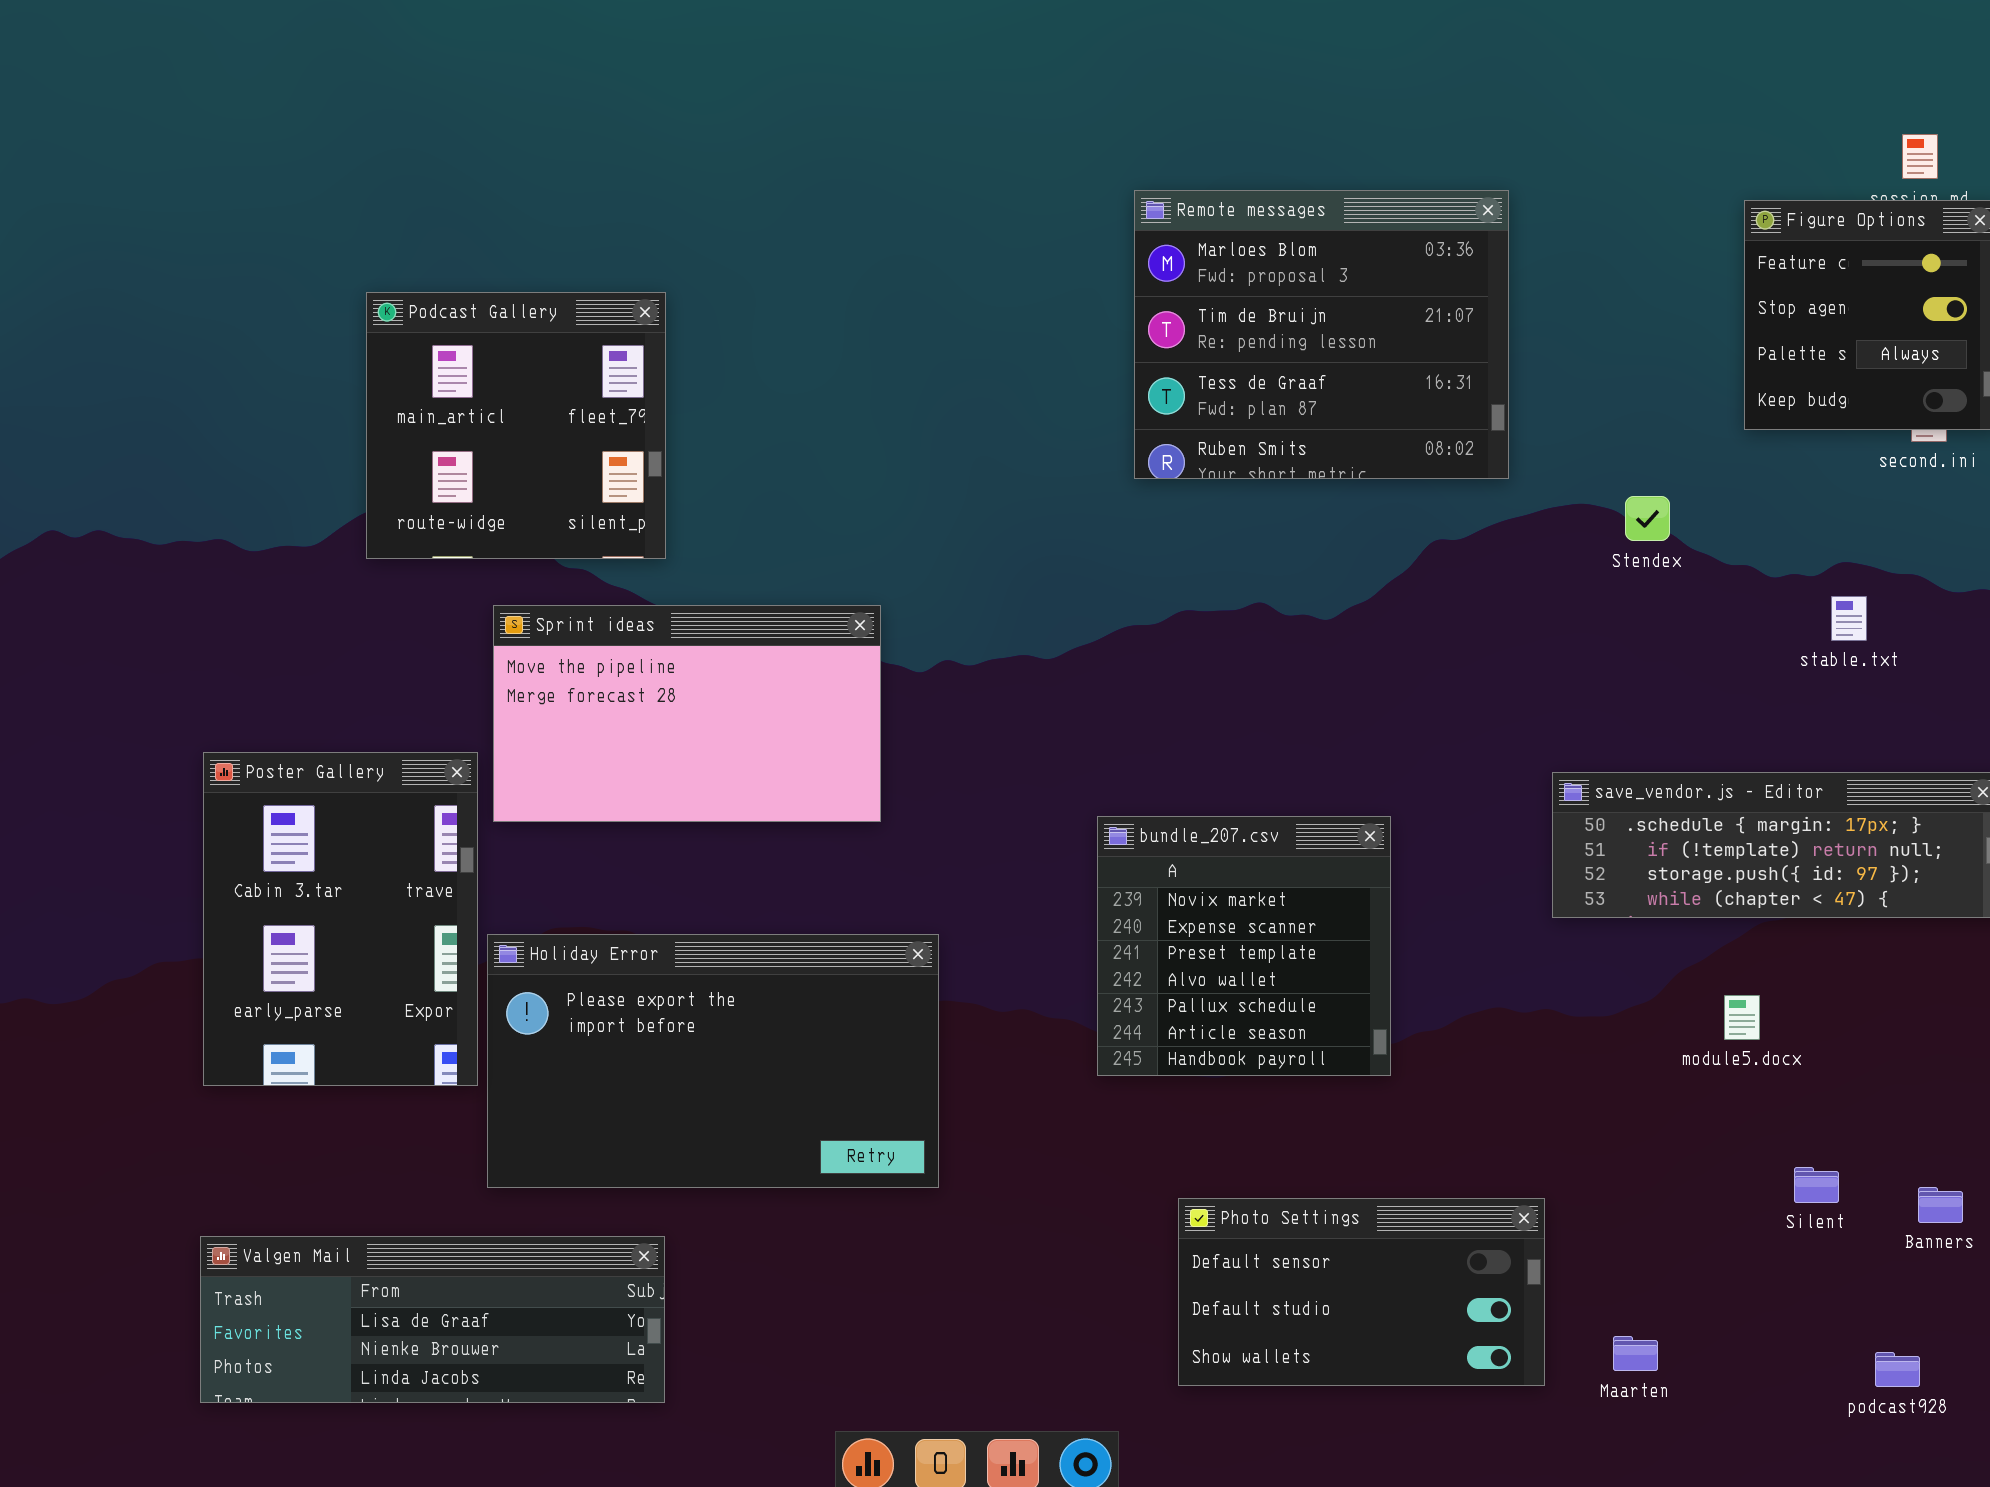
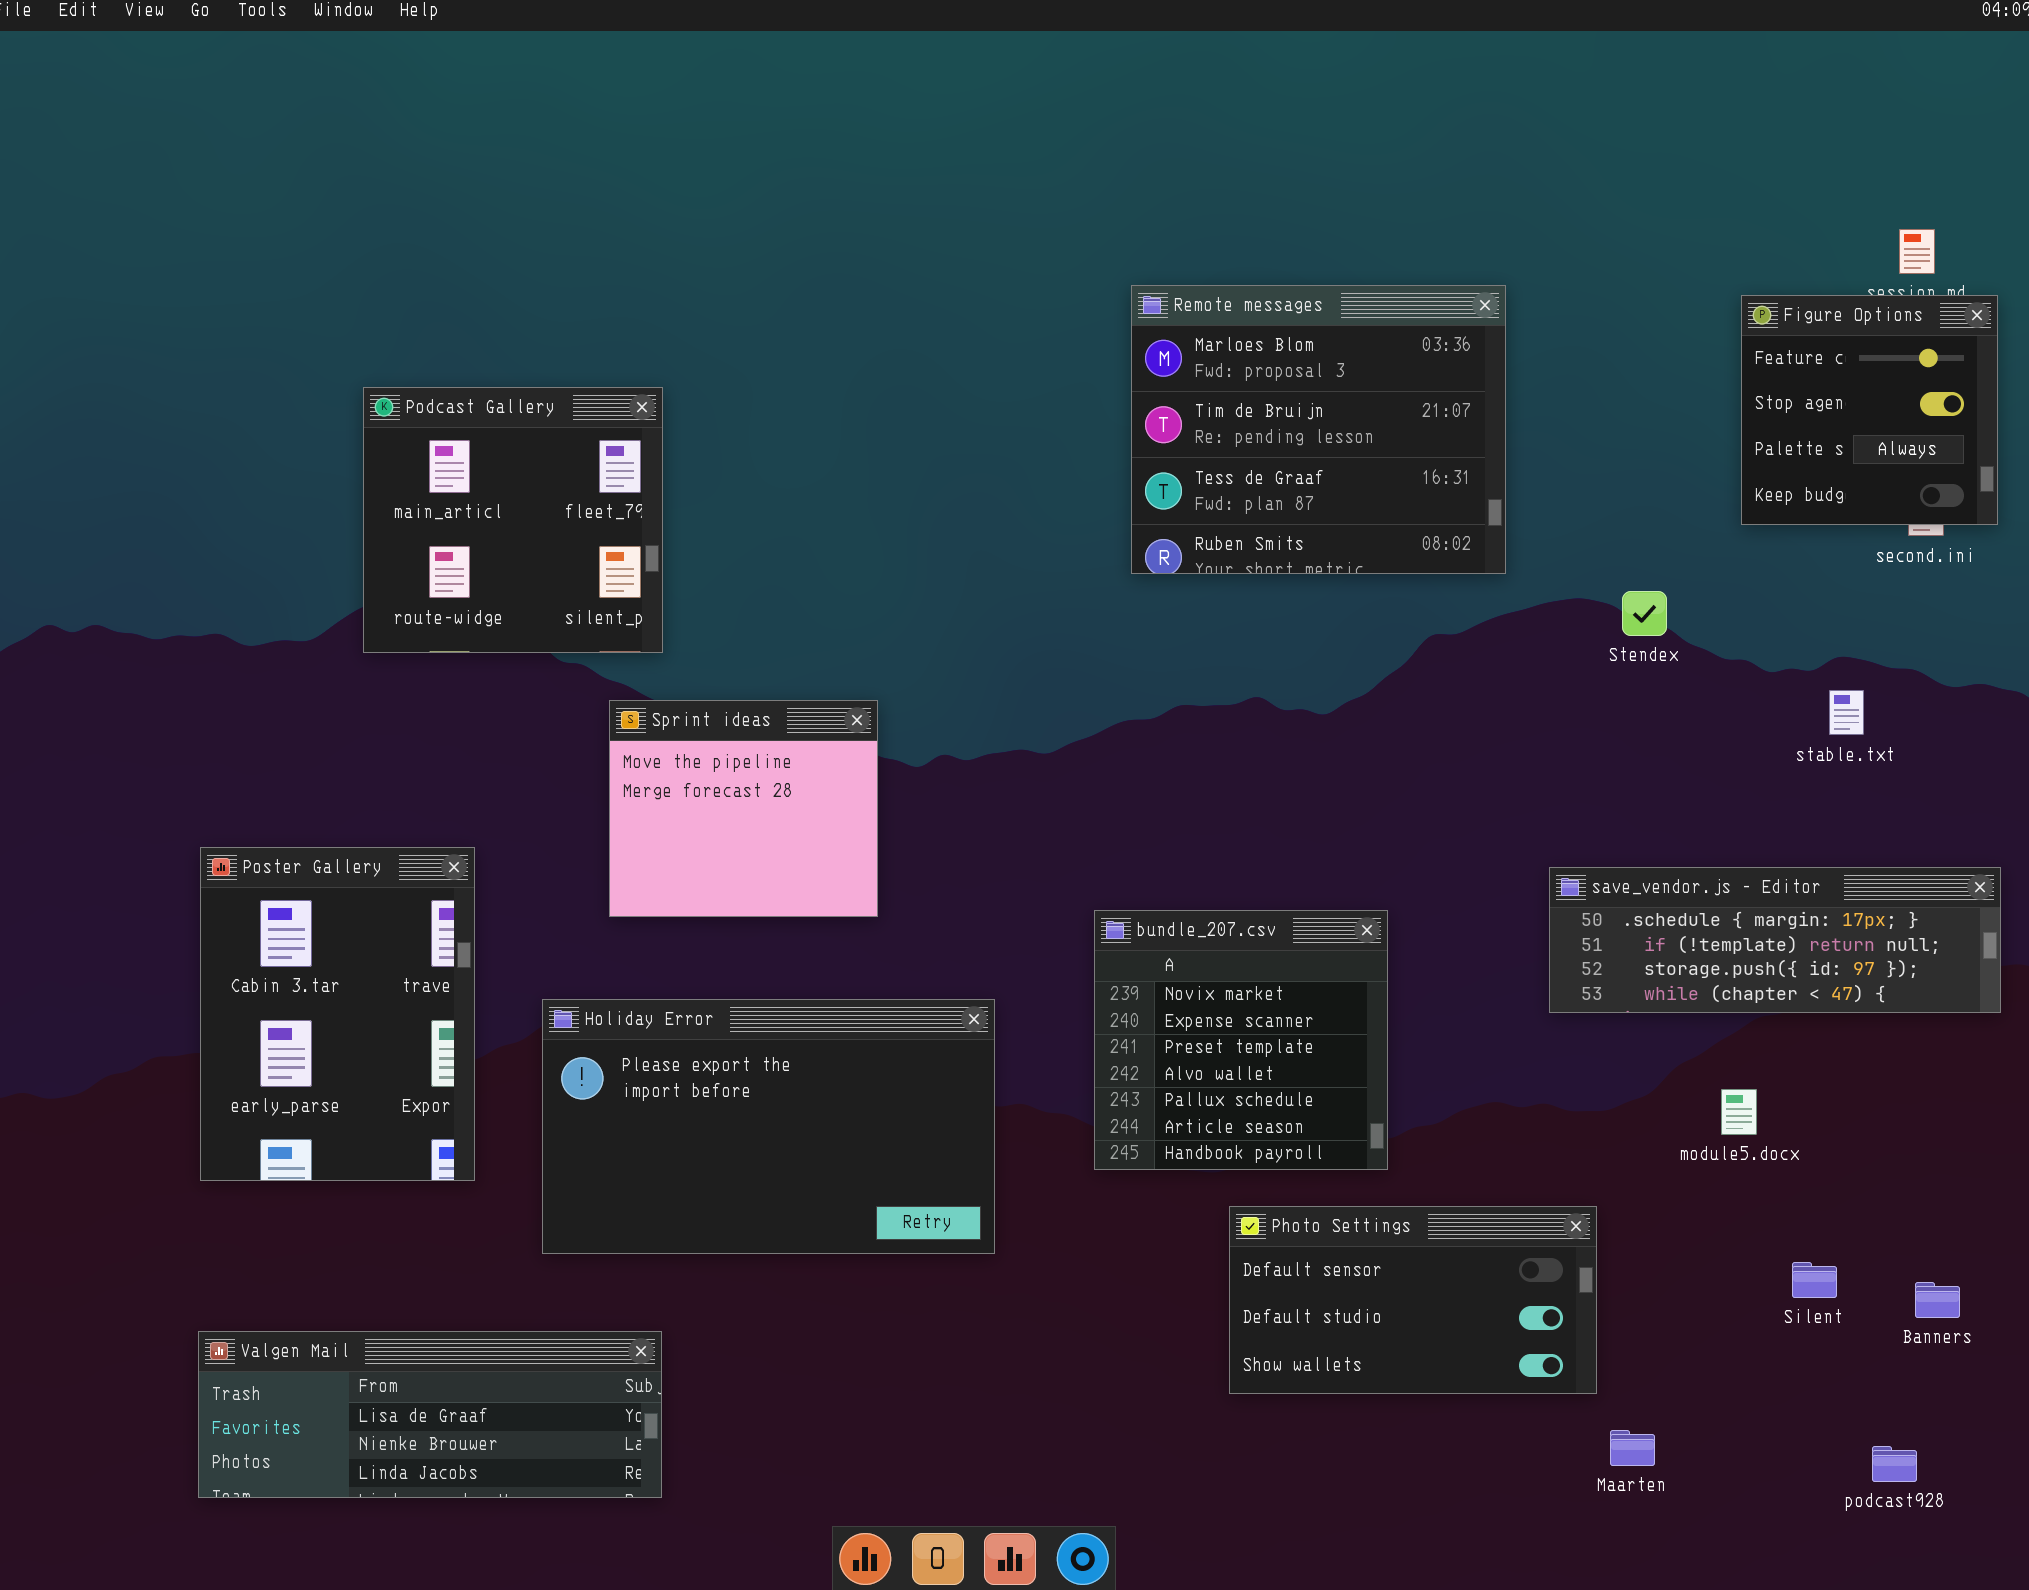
Sprint ideas: [493,605,881,822] -> [609,700,878,917], resized
Holiday Error: [487,934,939,1188] -> [542,999,995,1254], moved
Photo Settings: [1178,1198,1545,1386] -> [1229,1206,1597,1394], moved

